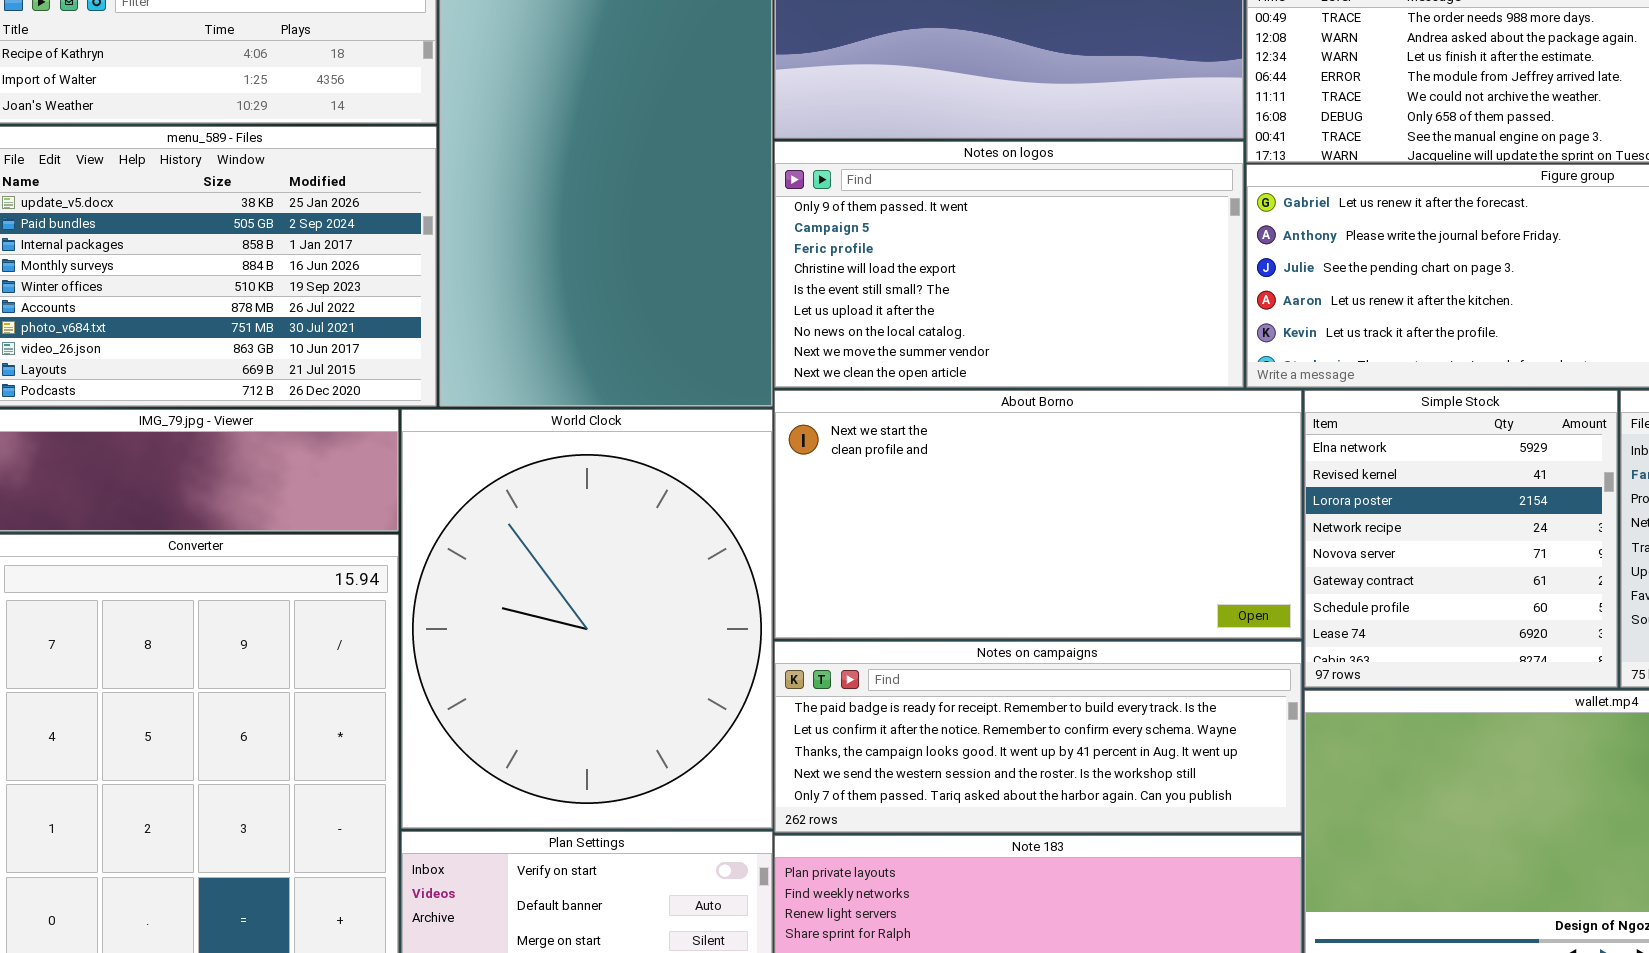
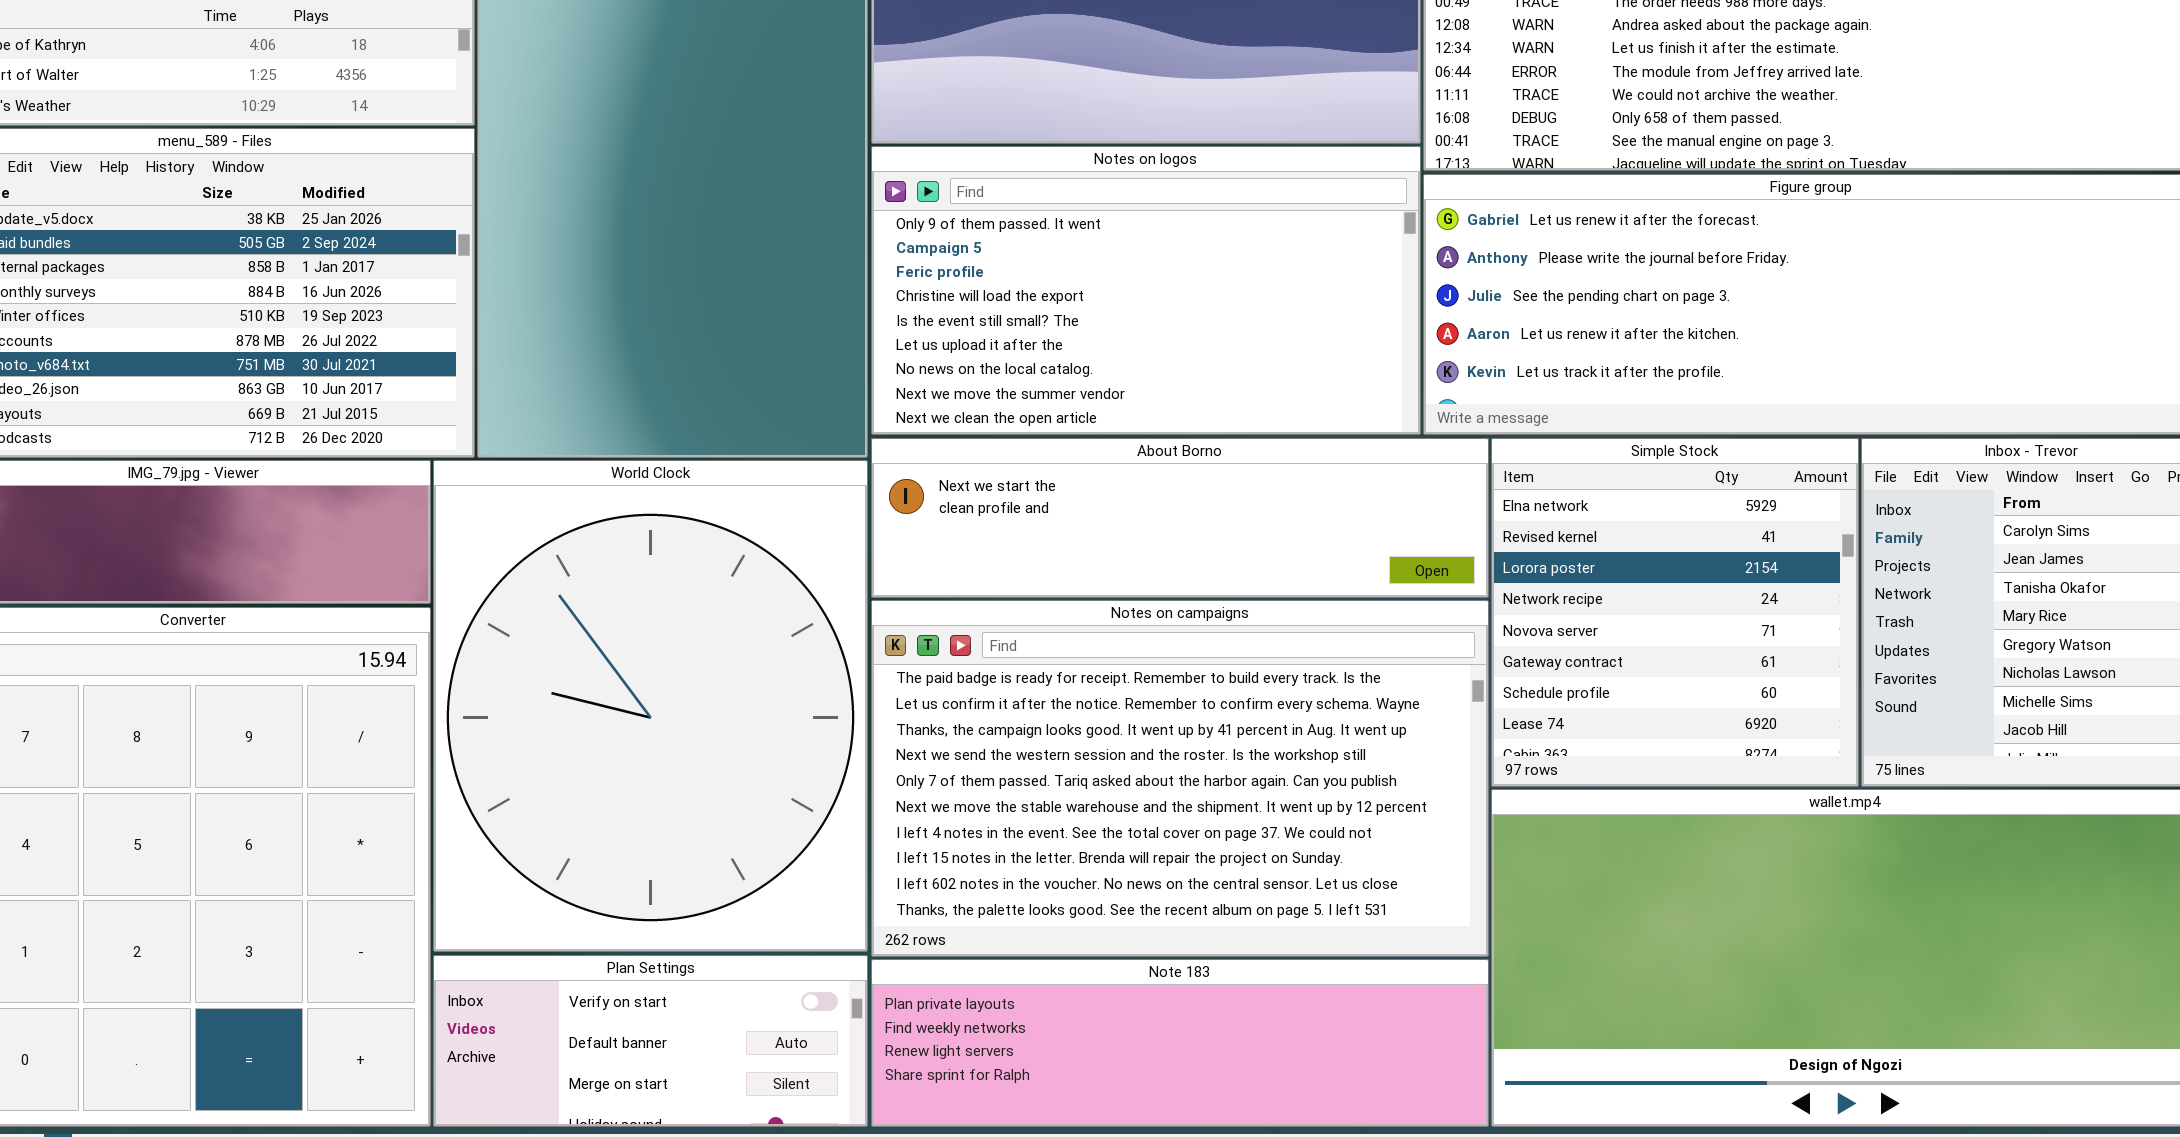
About Borno: [774,390,1302,639] -> [871,438,1489,598], resized
Notes on campaigns: [774,641,1302,833] -> [871,600,1489,957], resized

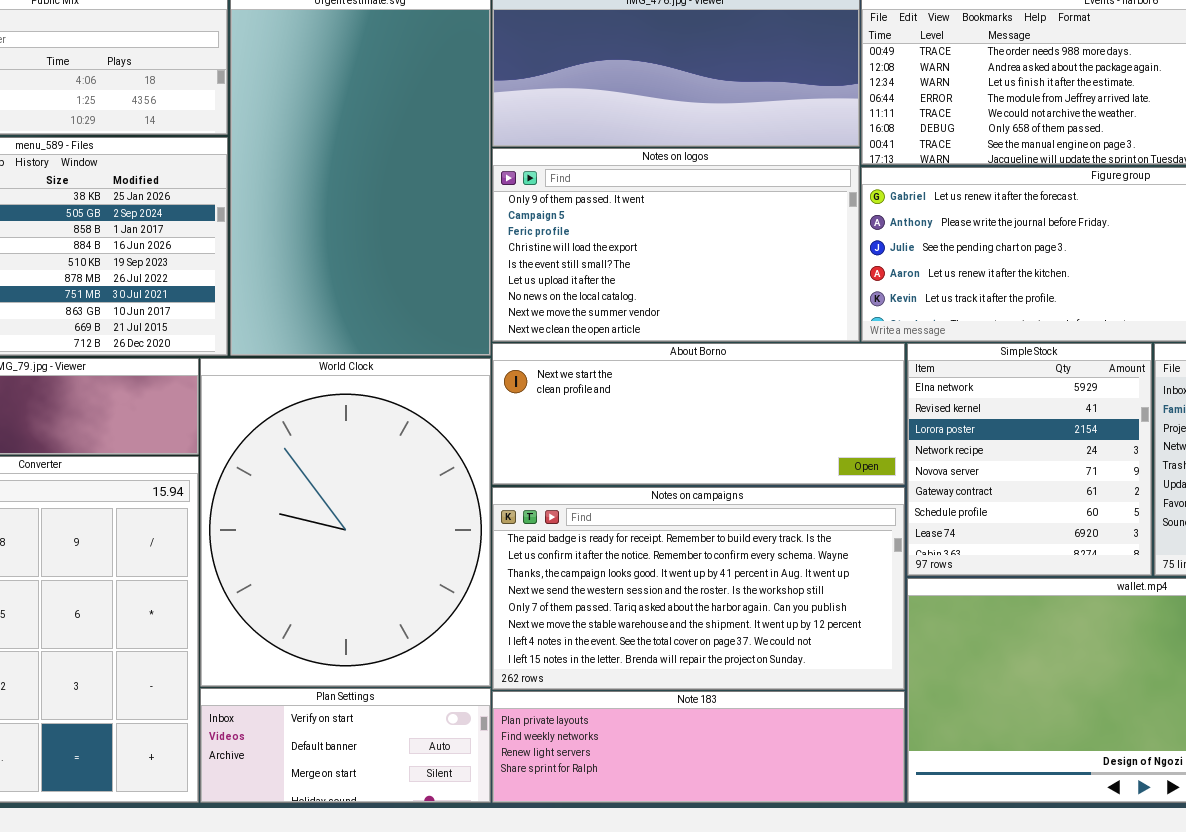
About Borno: [871,438,1489,598] -> [492,343,905,485], resized
Notes on campaigns: [871,600,1489,957] -> [492,487,905,690], resized

